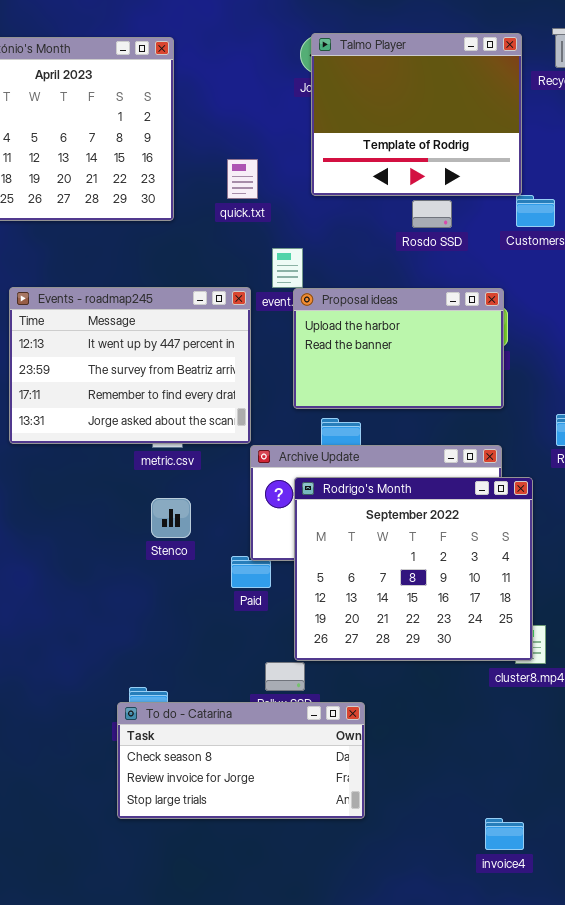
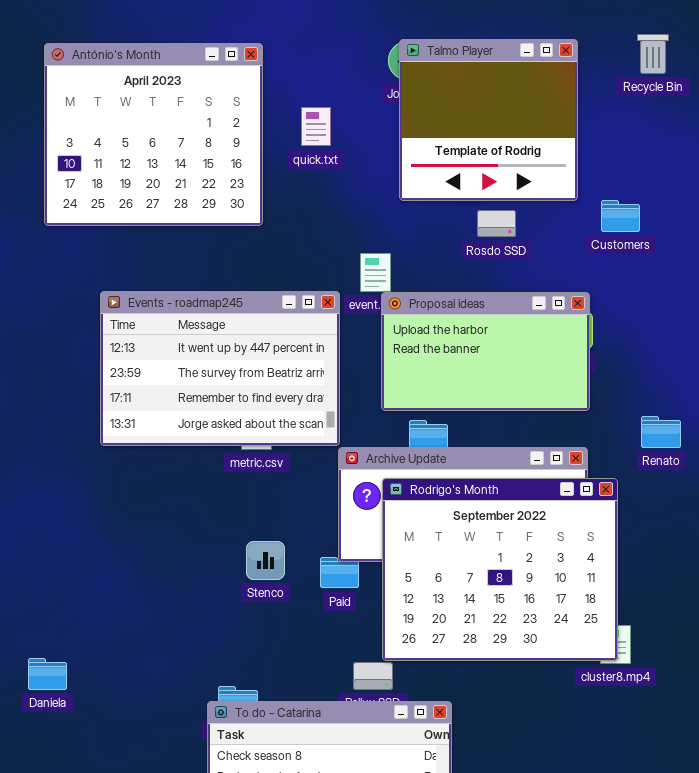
Talmo Player: [311,33,522,196] -> [399,39,578,201], resized
quick.txt: [227,159,258,199] -> [301,107,331,146], moved
Rosdo SSD: [412,200,452,228] -> [477,210,516,237], moved
Stenco: [151,498,191,538] -> [246,541,285,580], moved

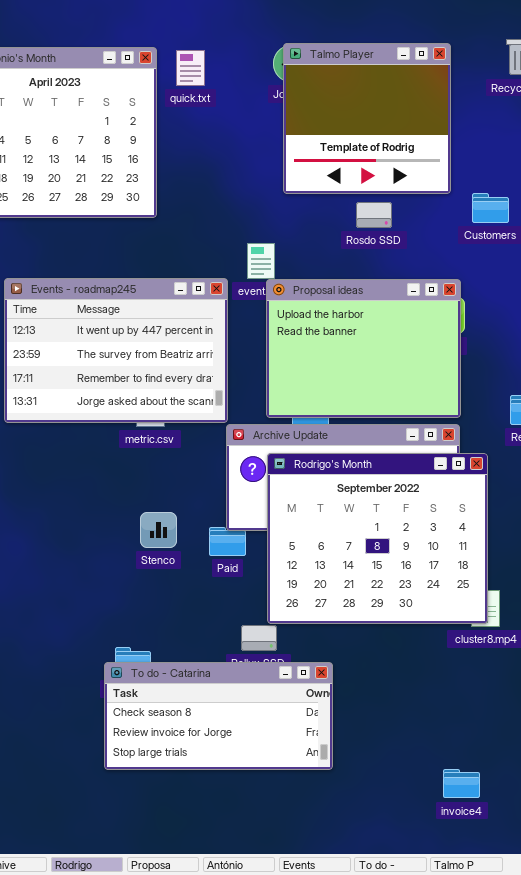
quick.txt: [301,107,331,146] -> [176,50,205,86], moved
Proposal ideas: [381,292,590,411] -> [266,279,461,418], resized

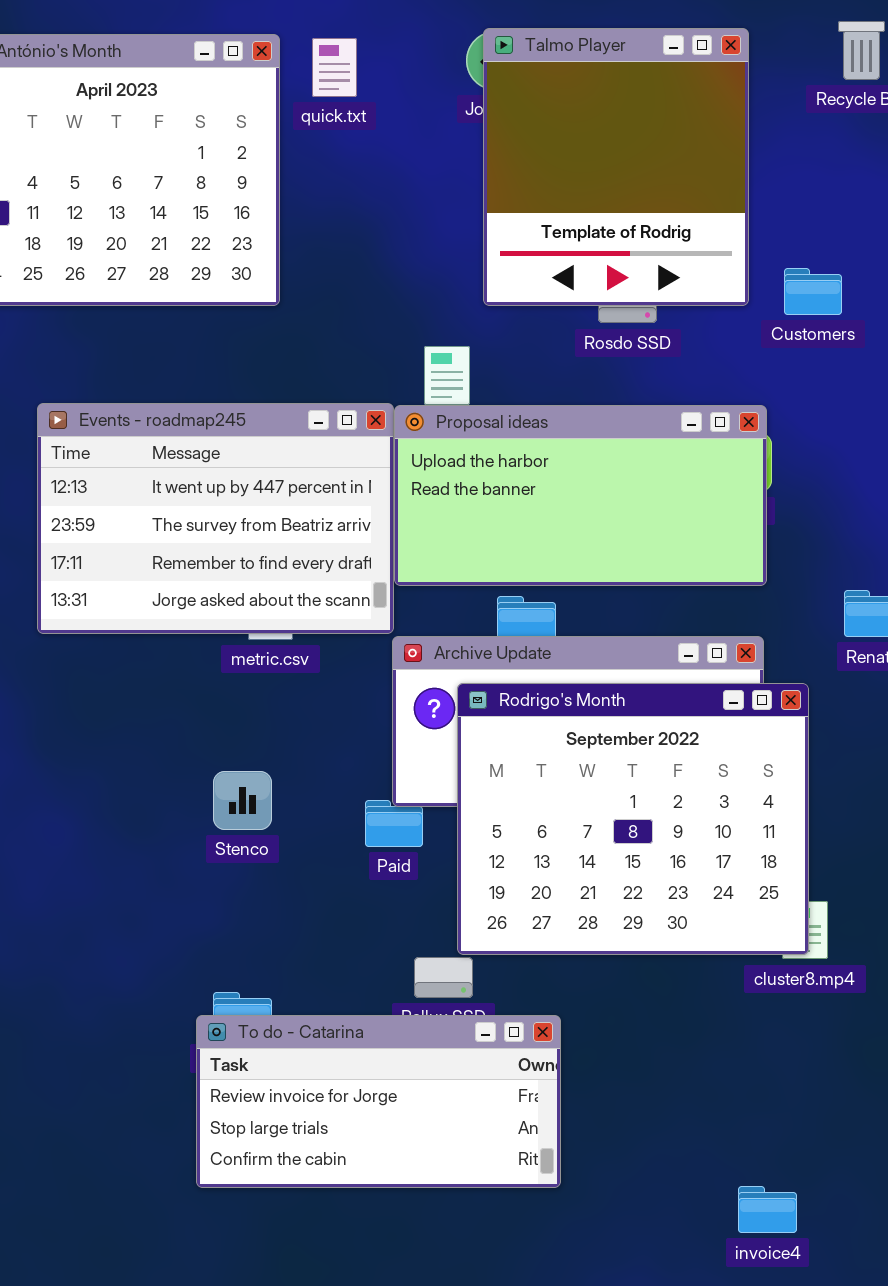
Talmo Player: [283,43,451,194] -> [483,28,749,306], resized
Proposal ideas: [266,279,461,418] -> [394,405,767,586], resized
Stenco: [140,512,177,548] -> [213,771,272,830], moved
To do - Catarina: [104,662,333,770] -> [196,1015,561,1188], scrolled down 1 row

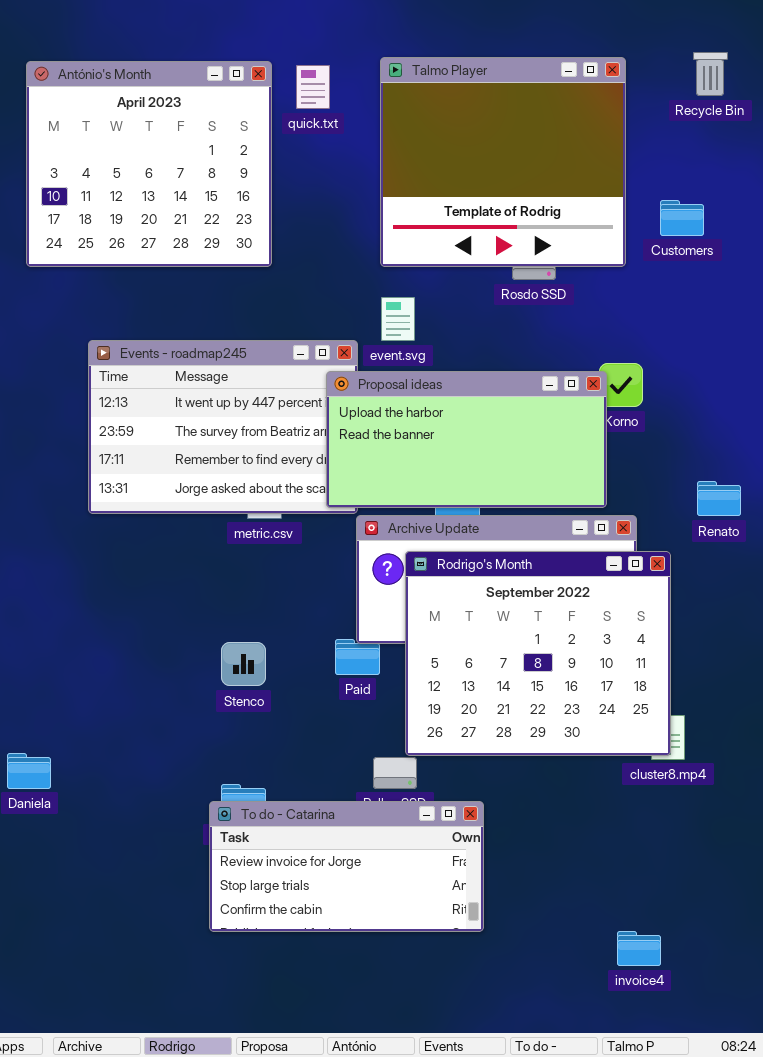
Talmo Player: [483,28,749,306] -> [380,57,626,267], resized
Customers: [784,268,842,315] -> [660,200,704,236], moved
Proposal ideas: [394,405,767,586] -> [326,371,607,508], moved
Stenco: [213,771,272,830] -> [221,642,266,686], moved

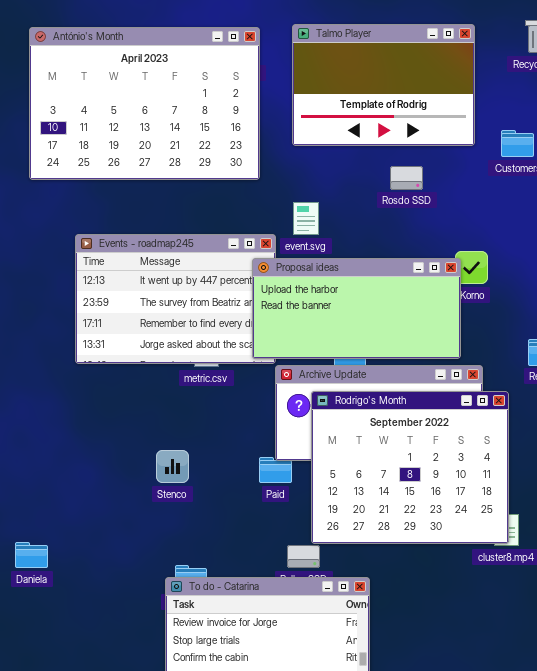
Talmo Player: [380,57,626,267] -> [292,24,475,146], resized
António's Month: [26,61,272,267] -> [29,27,260,180], resized
Stenco: [221,642,266,686] -> [156,450,189,483], moved

